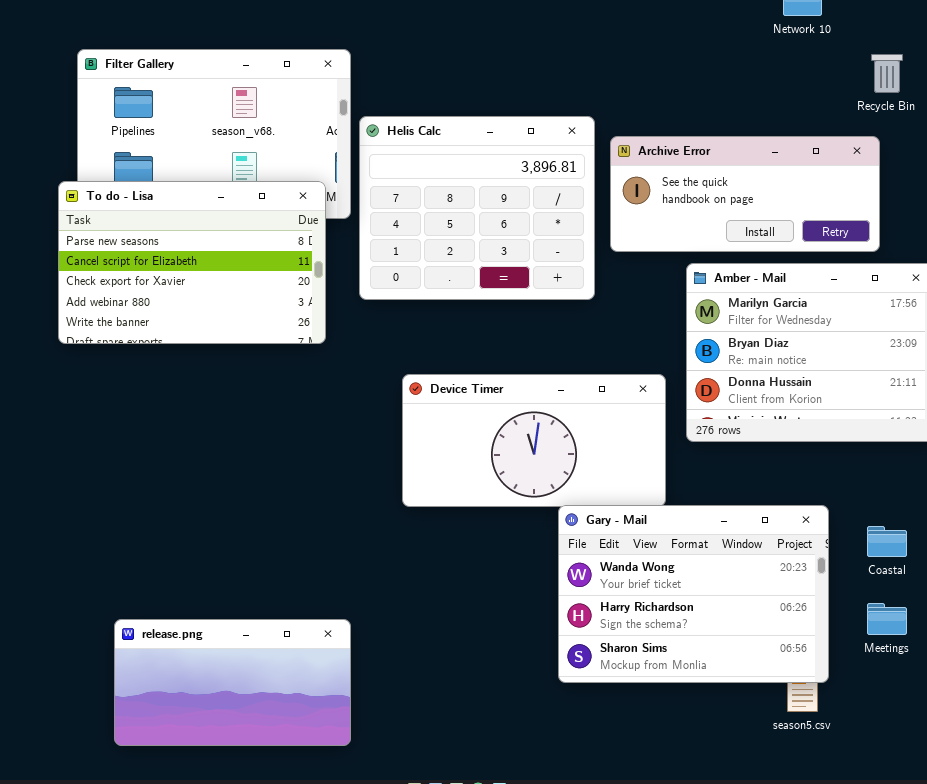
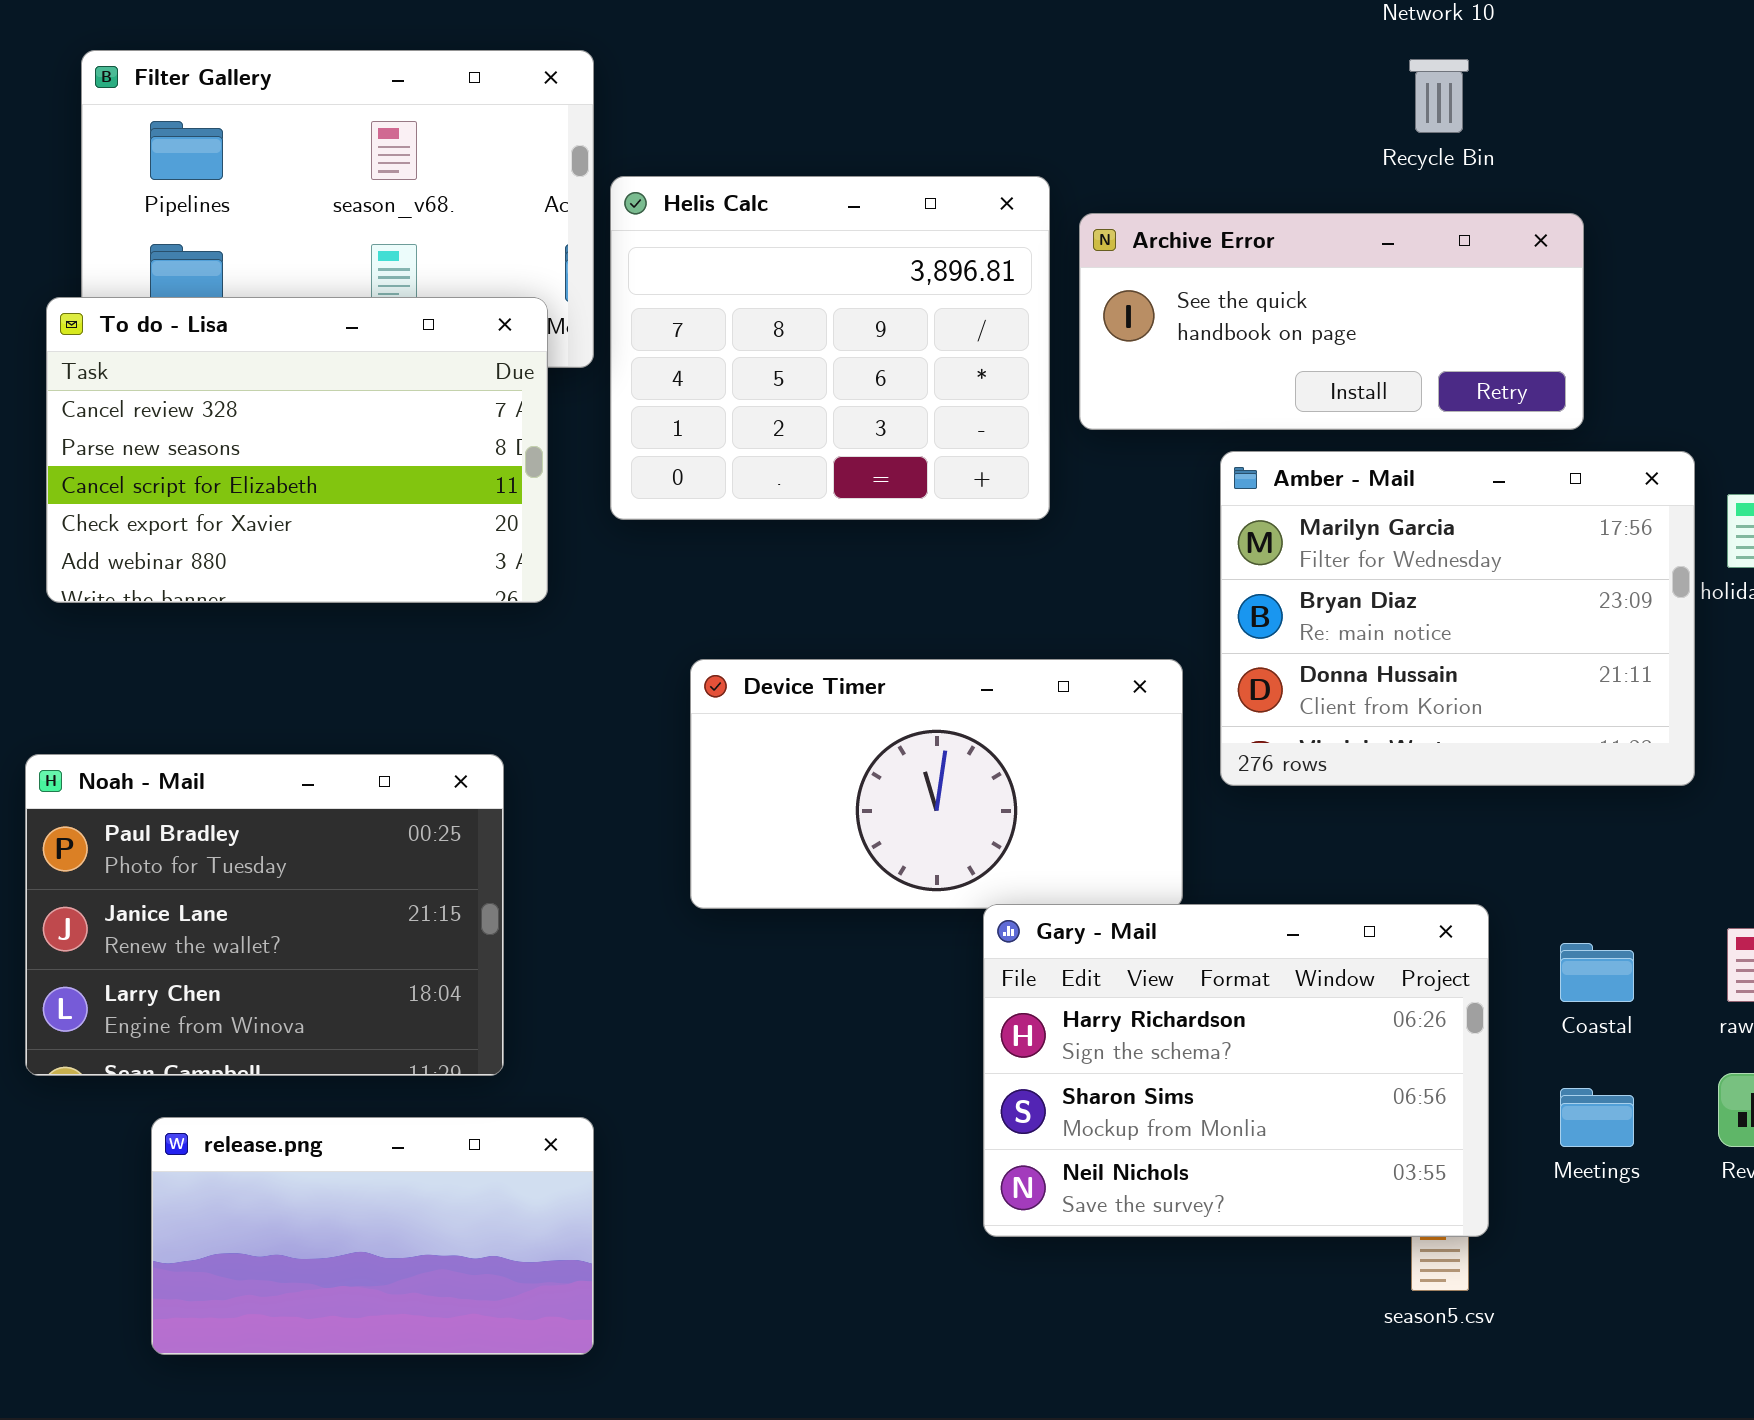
Recycle Bin: [871,54,903,93] -> [1409,59,1469,133], moved
To do - Lisa: [58,181,326,344] -> [46,297,548,603], scrolled up 1 row
Noah - Mail: none -> [25,754,504,1076], opened
Gary - Mail: [558,505,829,683] -> [983,904,1489,1237], scrolled down 1 row

